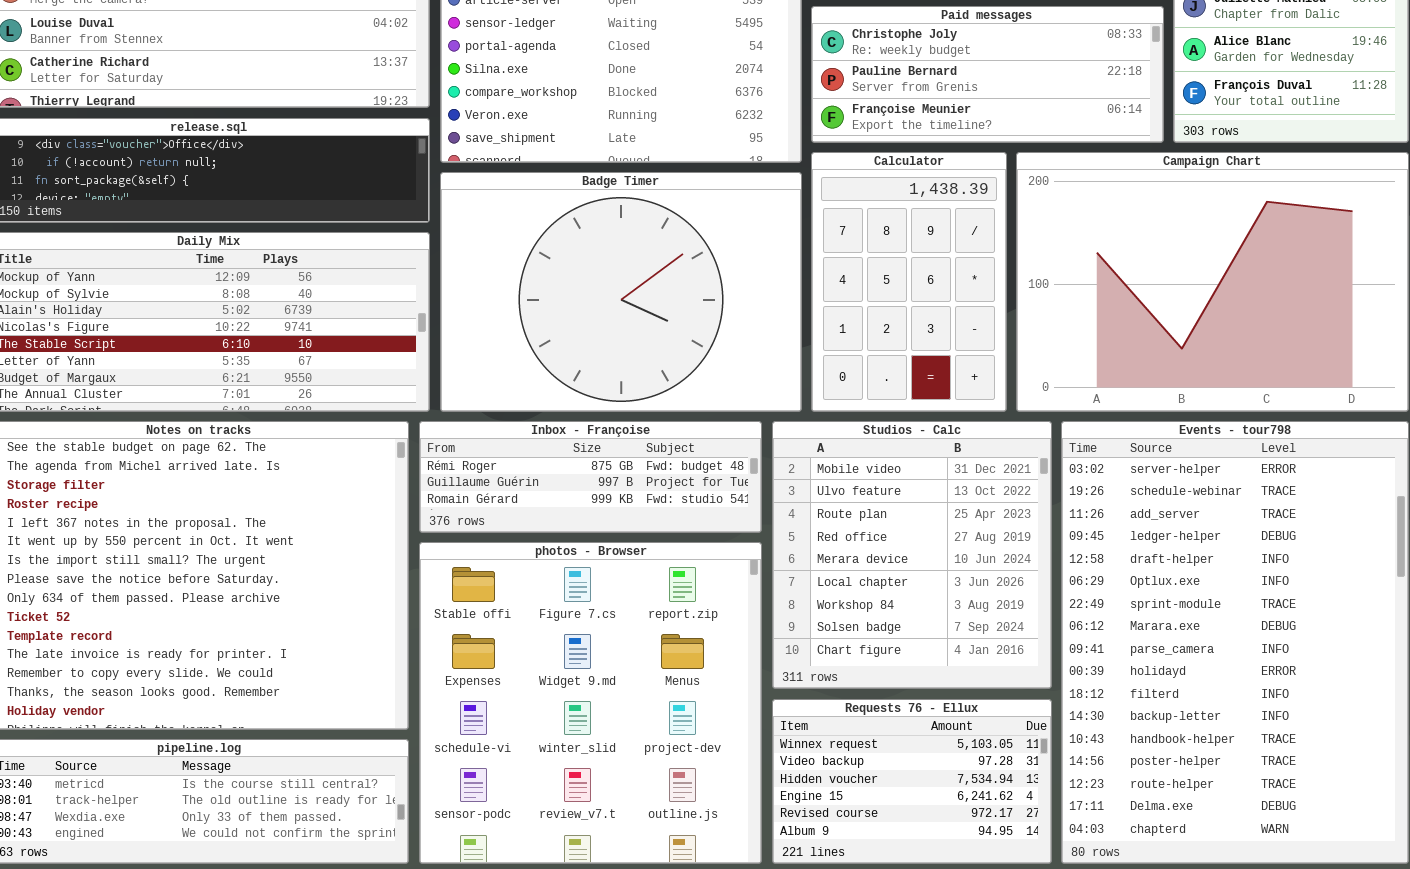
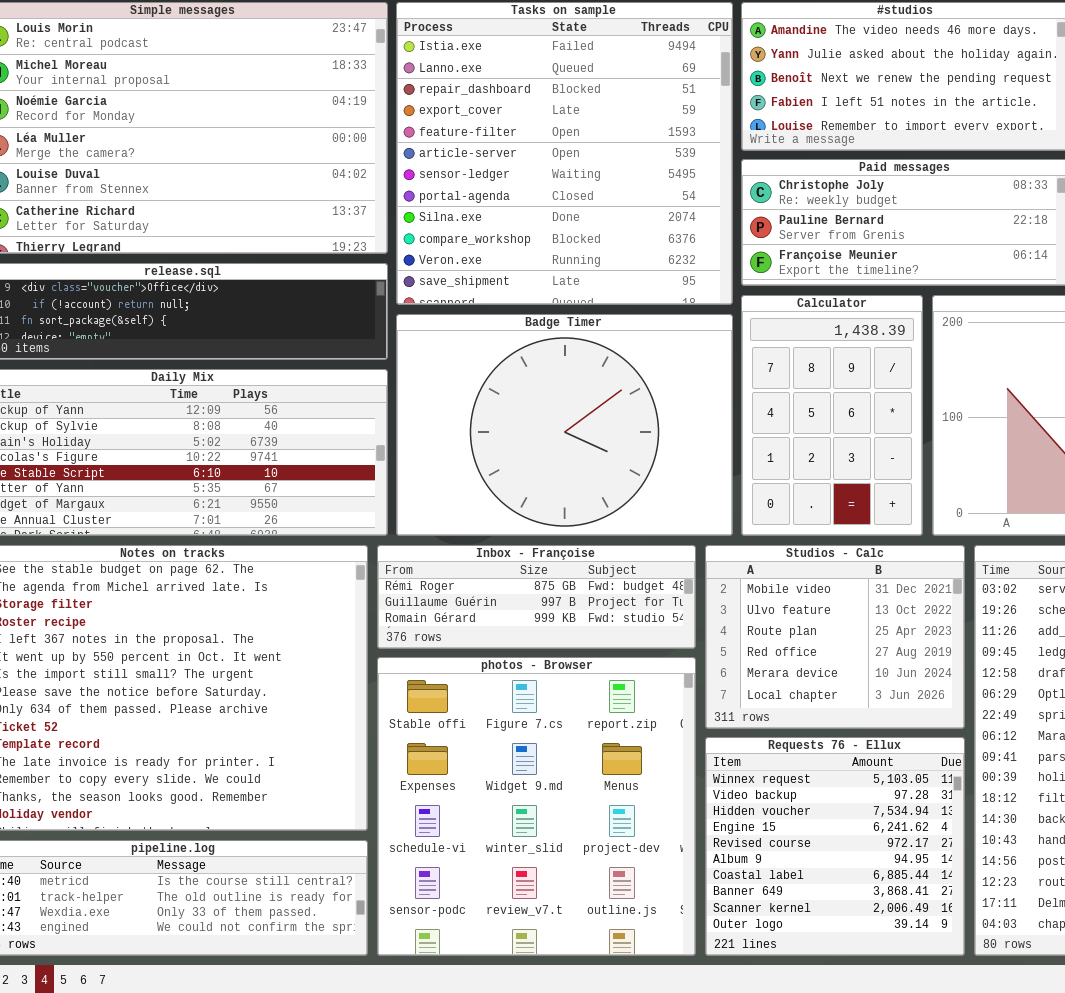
Studios - Calc: [772,421,1052,689] -> [705,545,965,729], resized
Requests 76 - Ellux: [772,699,1052,864] -> [705,737,965,956], resized

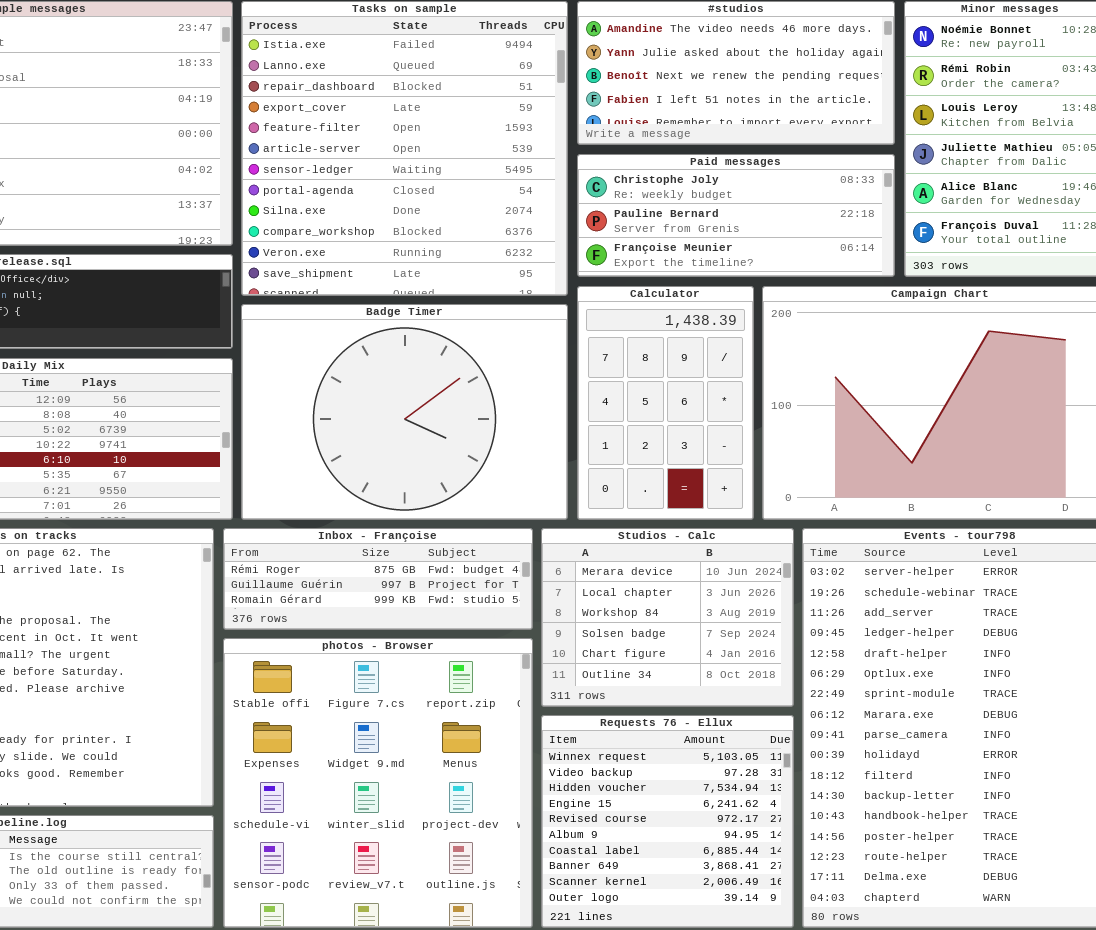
Studios - Calc: [705,545,965,729] -> [541,528,794,707], scrolled down 4 rows

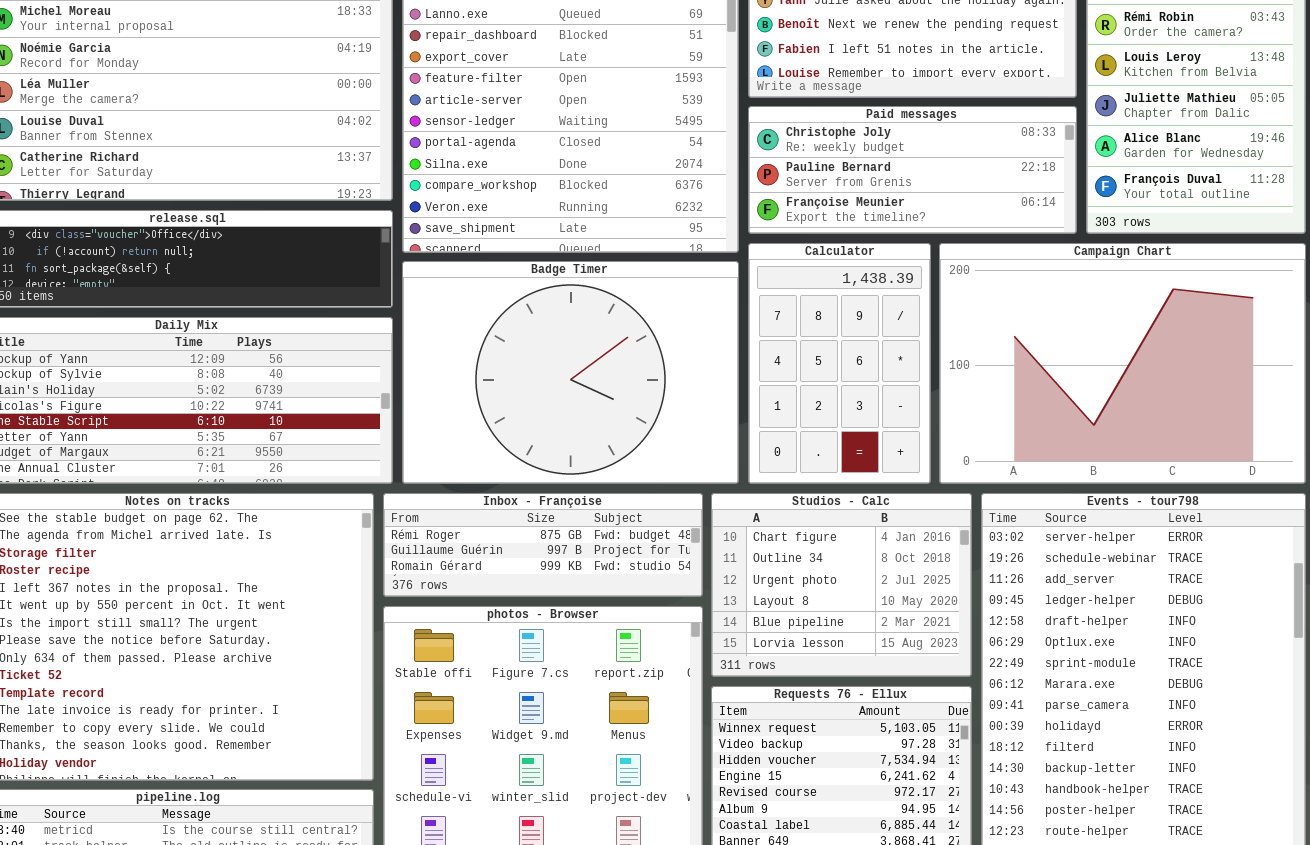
Studios - Calc: [541,528,794,707] -> [711,493,972,677], scrolled down 4 rows

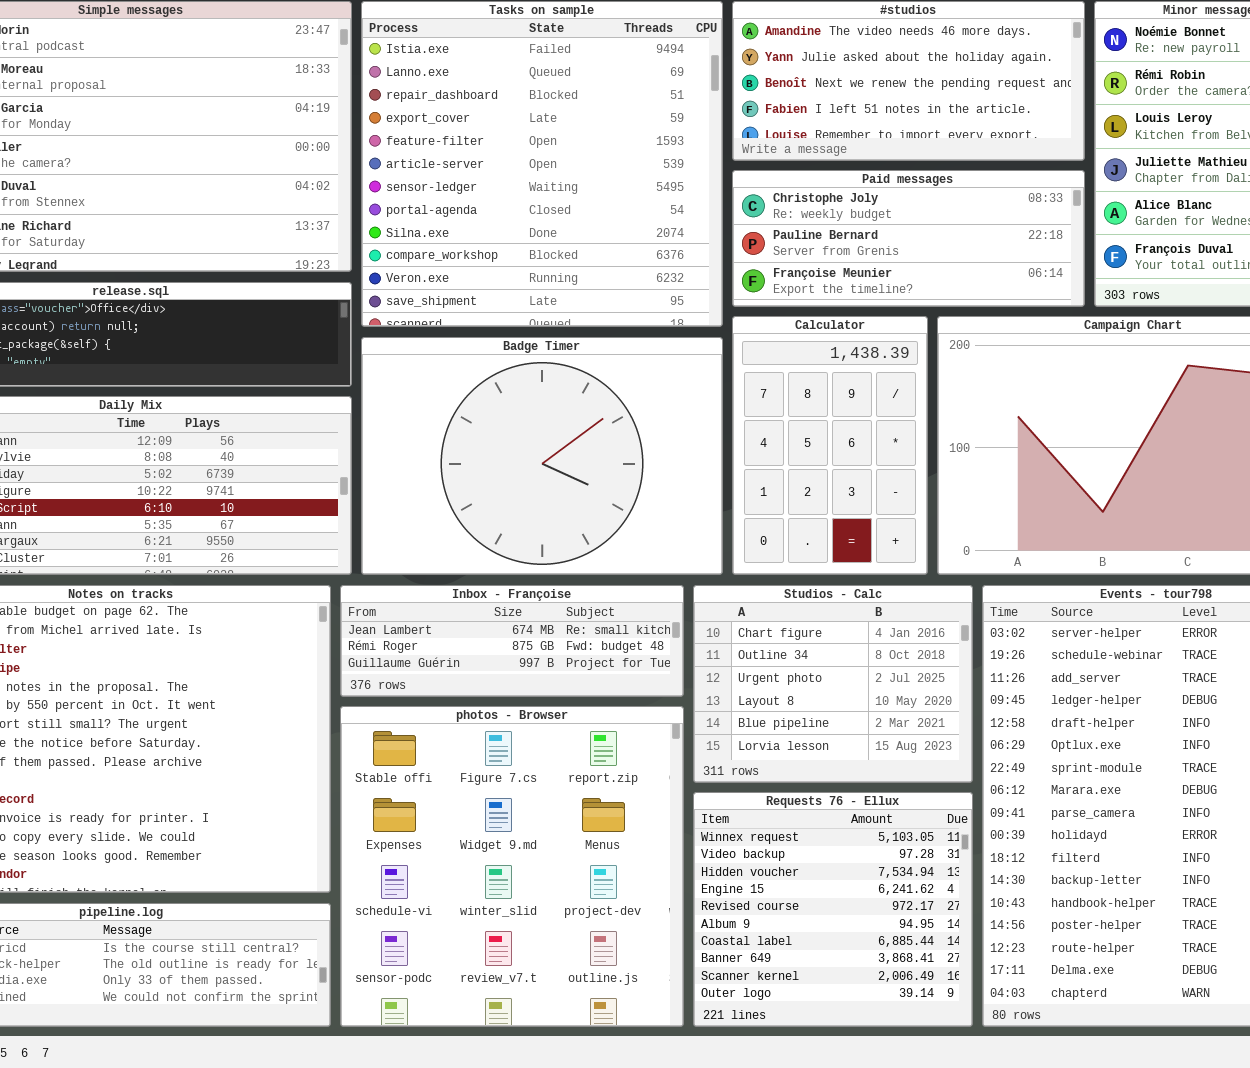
Inbox - Françoise: [383,493,703,597] -> [340,585,684,697], scrolled up 1 row

